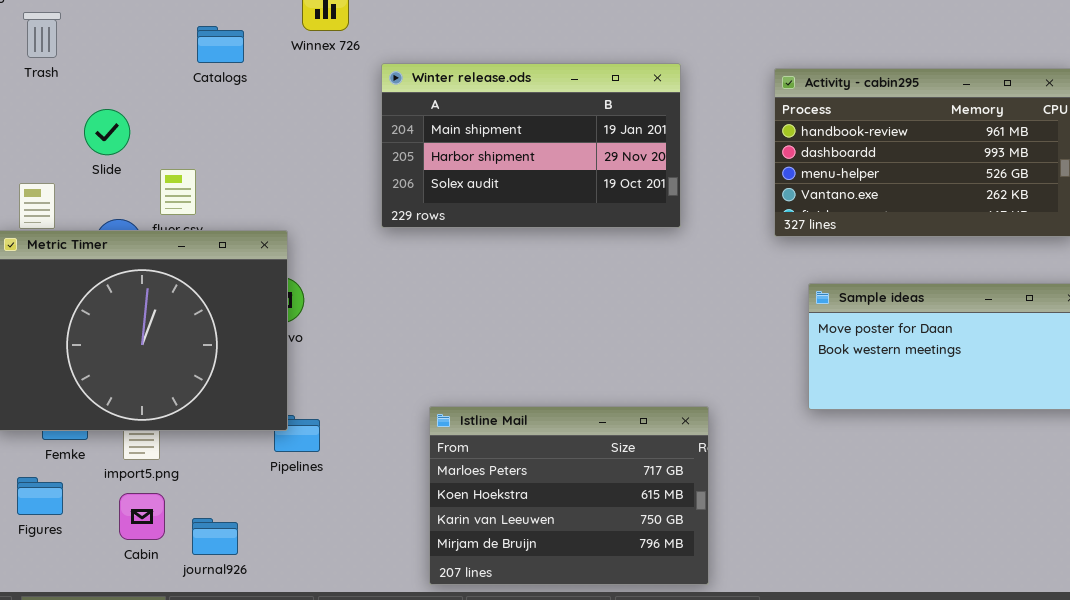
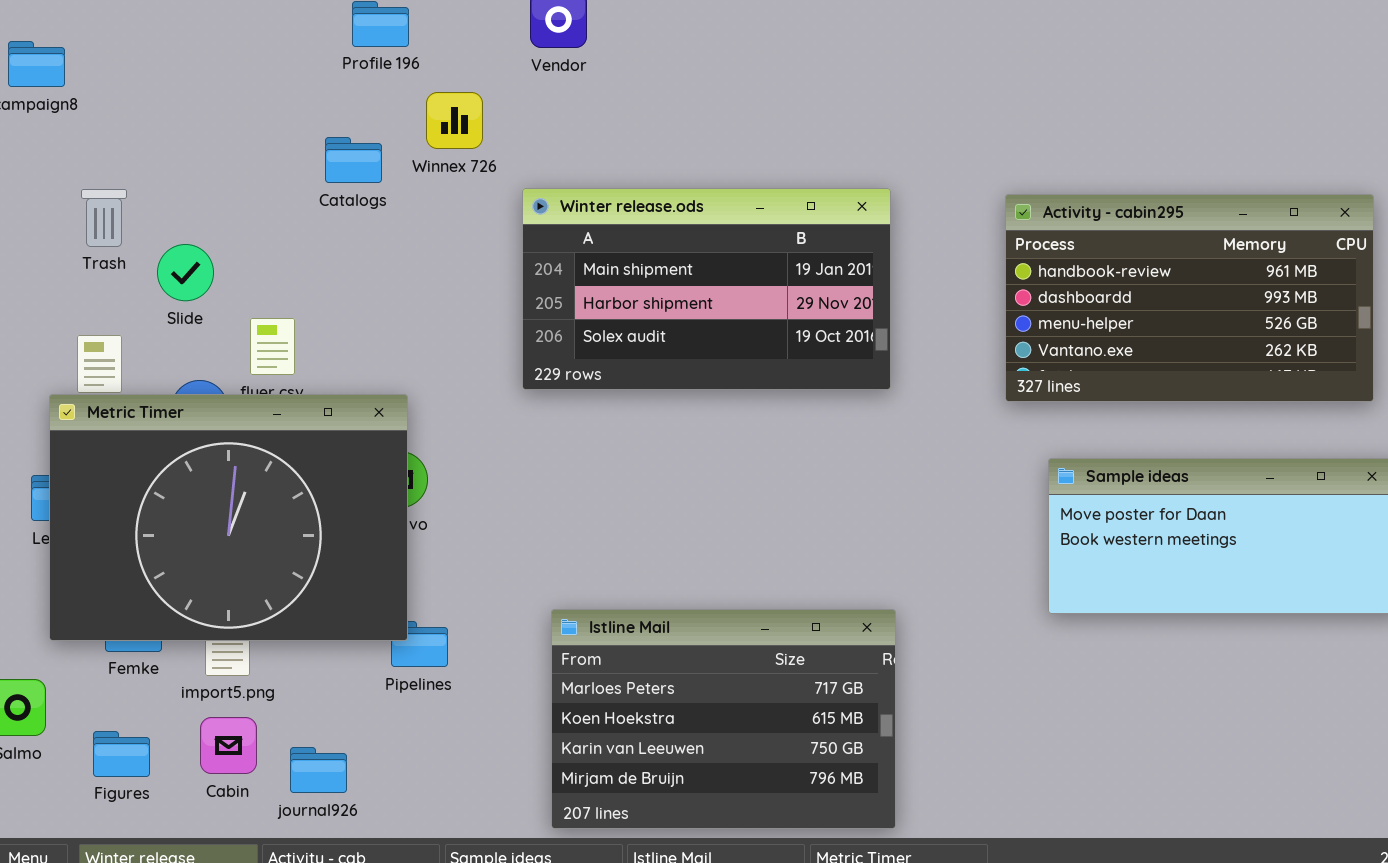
Trash: [23,12,61,58] -> [81,189,127,247], moved
Catalogs: [197,26,244,63] -> [325,137,382,183], moved
Istline Mail: [429,406,709,585] -> [551,609,896,829], moved
Figures: [17,477,63,515] -> [93,731,150,777], moved

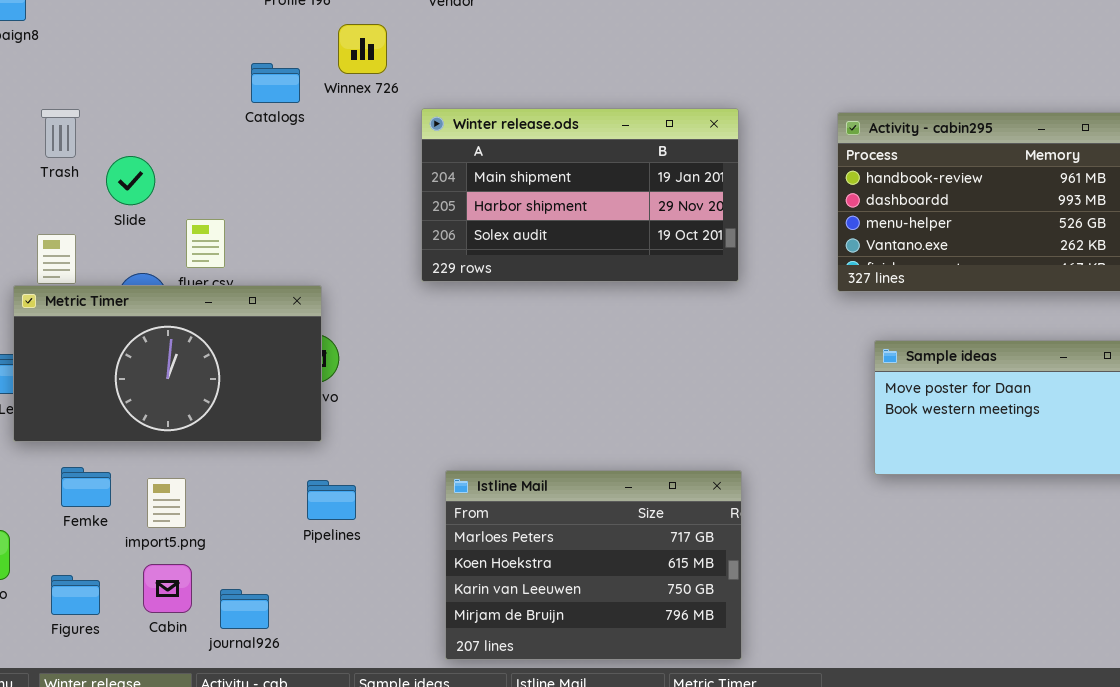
Metric Timer: [49,394,408,641] -> [13,285,322,442], resized

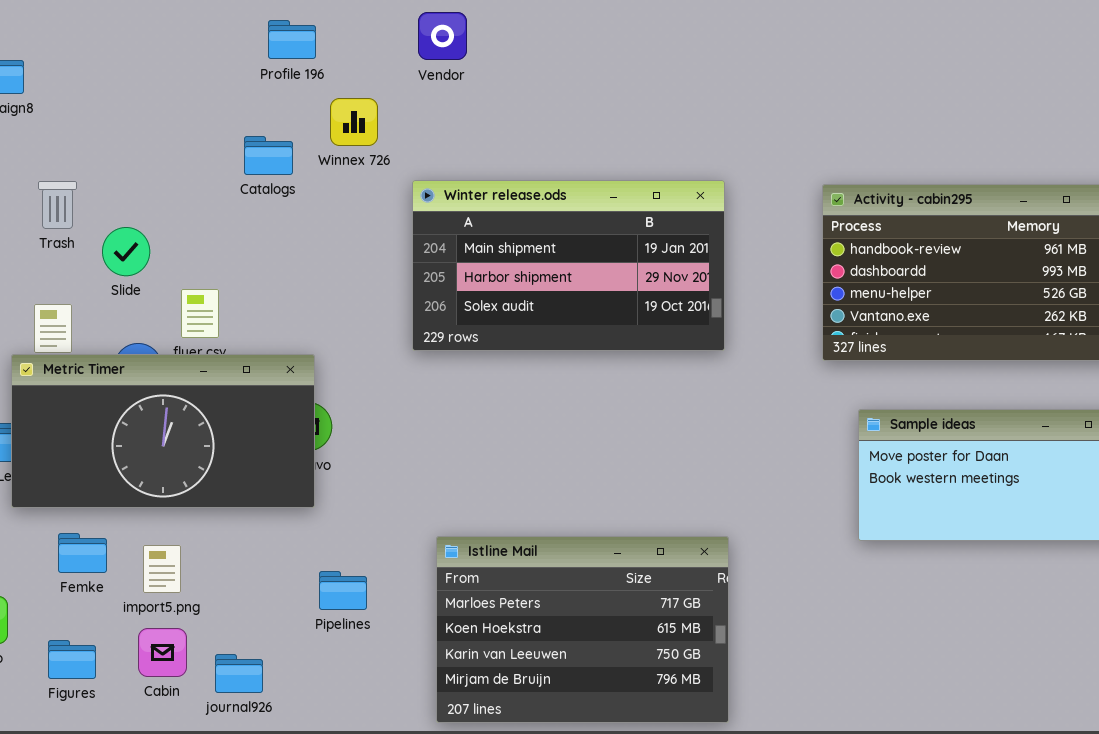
Pipelines: [307,480,356,520] -> [319,571,367,610], moved

